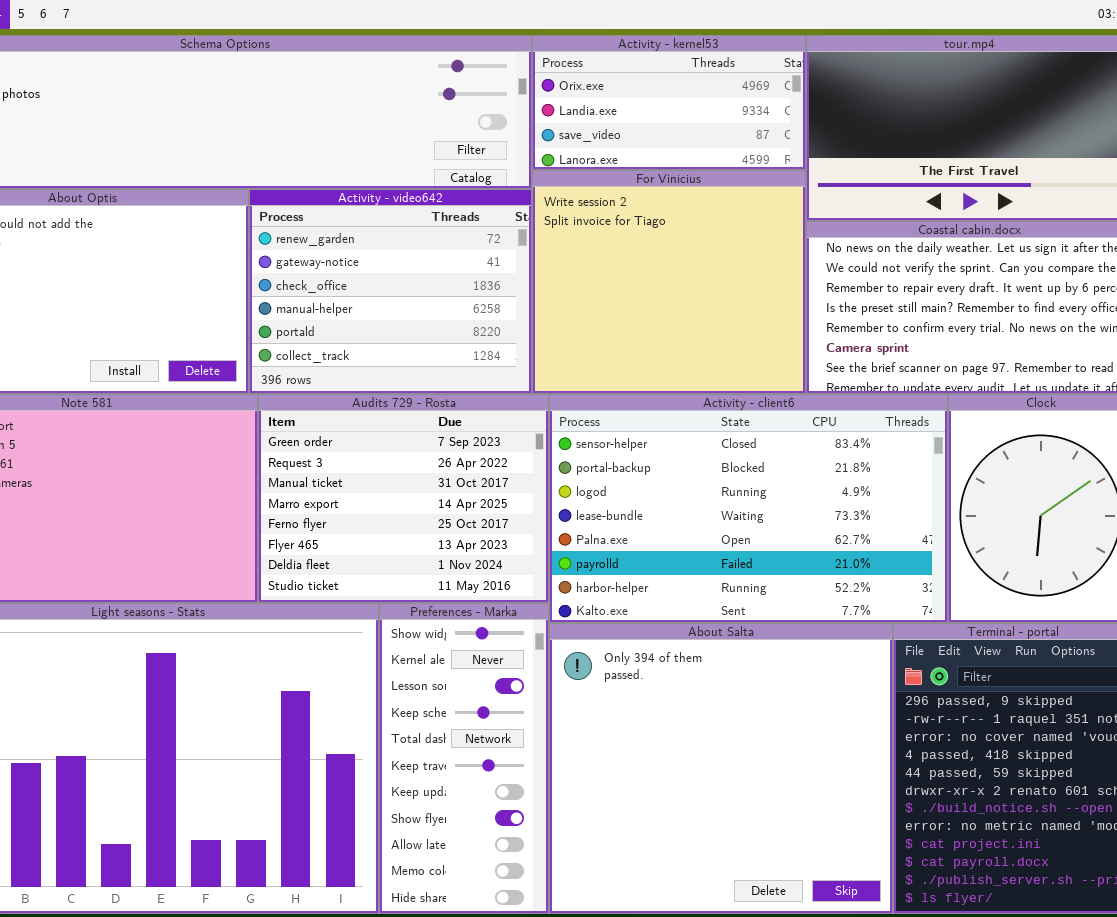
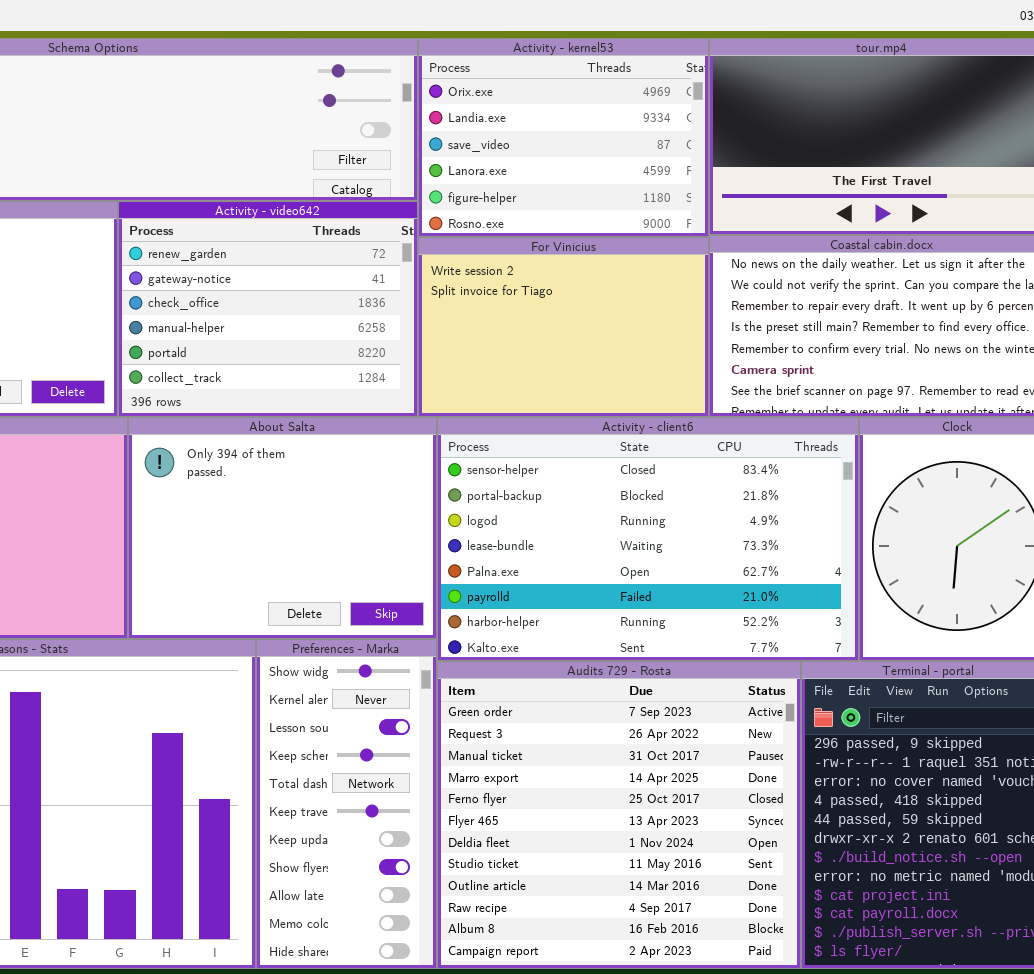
Activity - kernel53: [532,35,806,170] -> [418,38,709,237], resized
For Vinícius: [532,170,806,394] -> [418,237,709,417], resized
Audits 729 - Rosta: [258,394,549,603] -> [437,661,801,969], moved, resized
About Salta: [549,623,893,914] -> [128,417,437,639], moved, resized

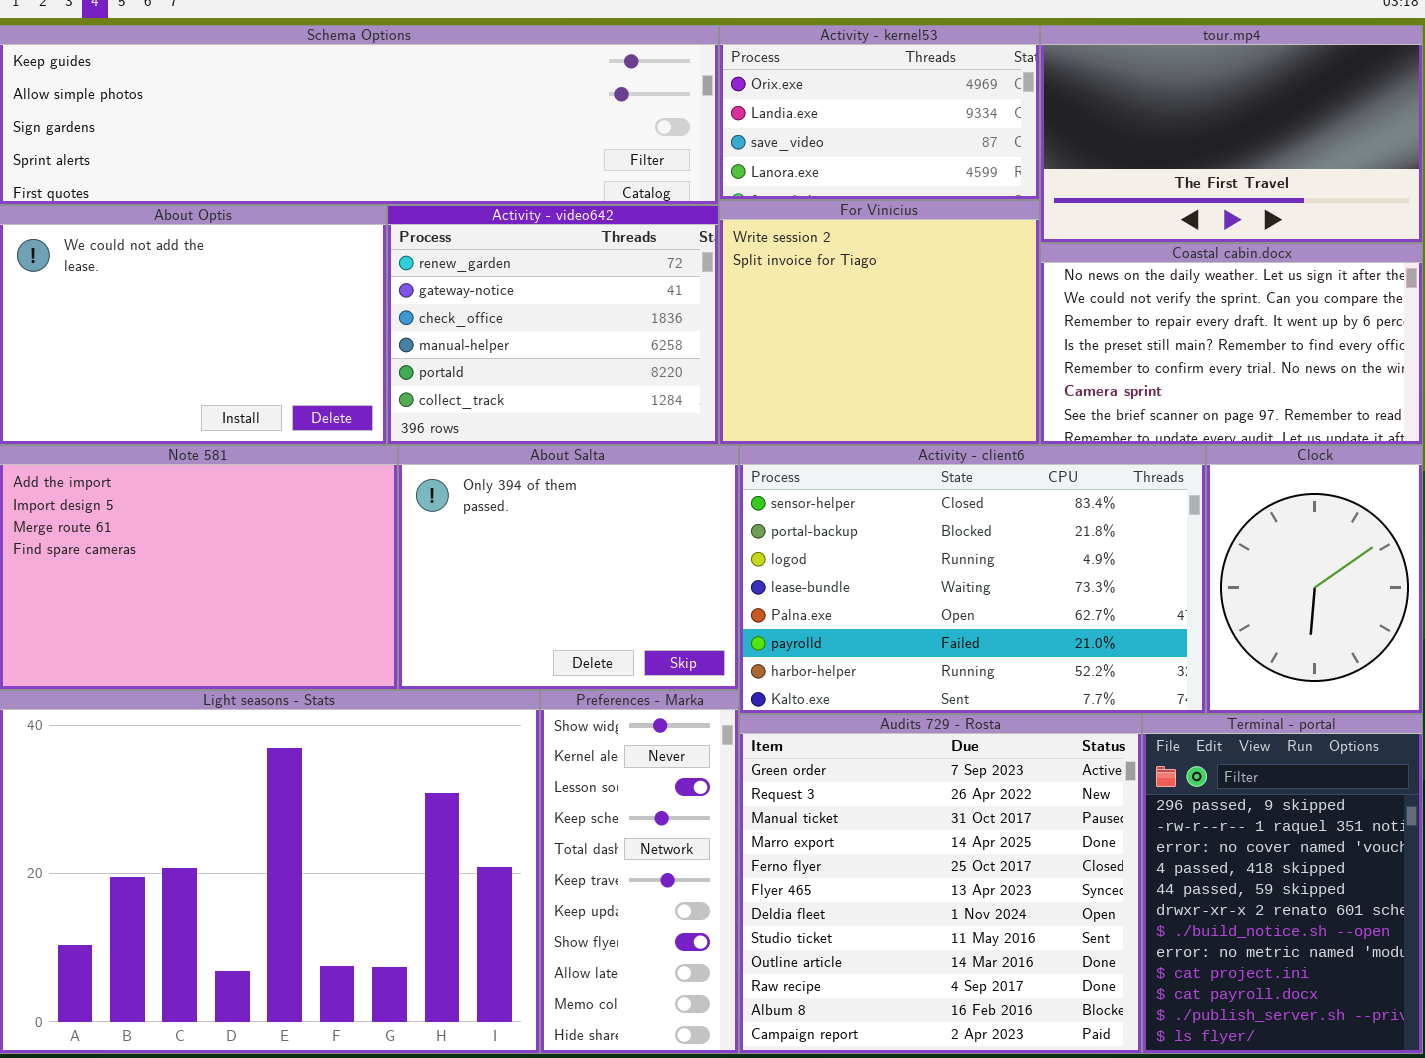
Activity - kernel53: [418,38,709,237] -> [719,25,1040,200], resized
For Vinícius: [418,237,709,417] -> [719,200,1040,445], resized

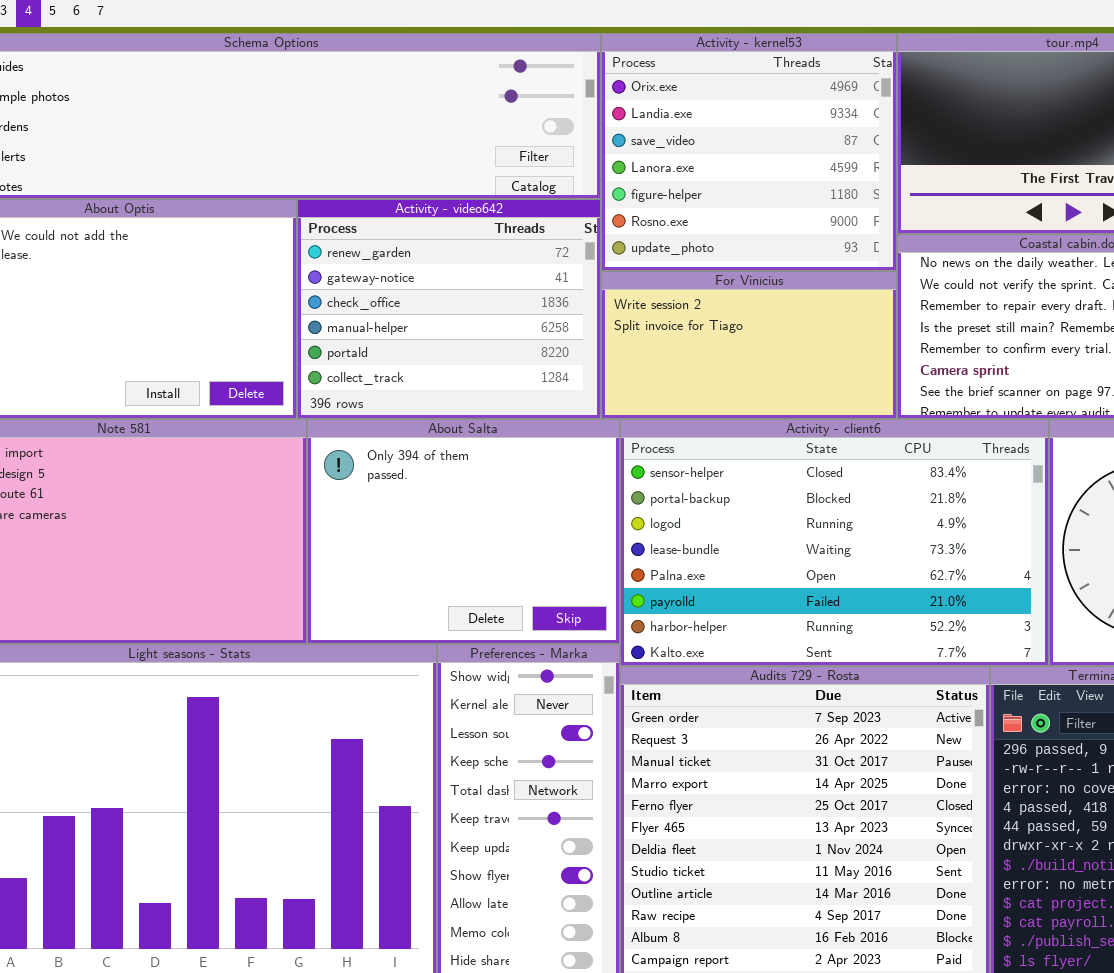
Activity - kernel53: [719,25,1040,200] -> [601,33,897,271], resized
For Vinícius: [719,200,1040,445] -> [601,271,897,419], resized

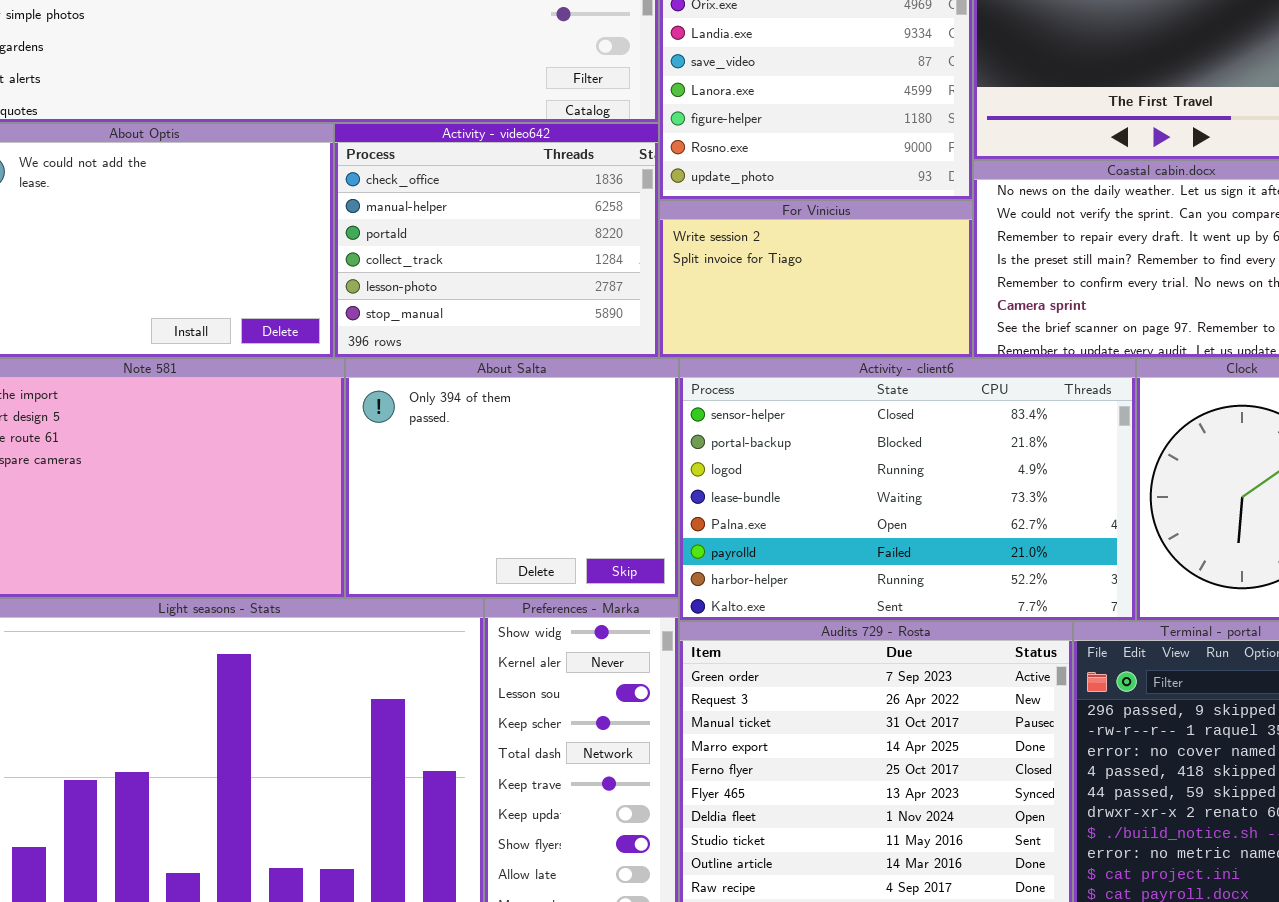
Activity - video642: [297,199,601,419] -> [334,123,659,358], scrolled down 2 rows

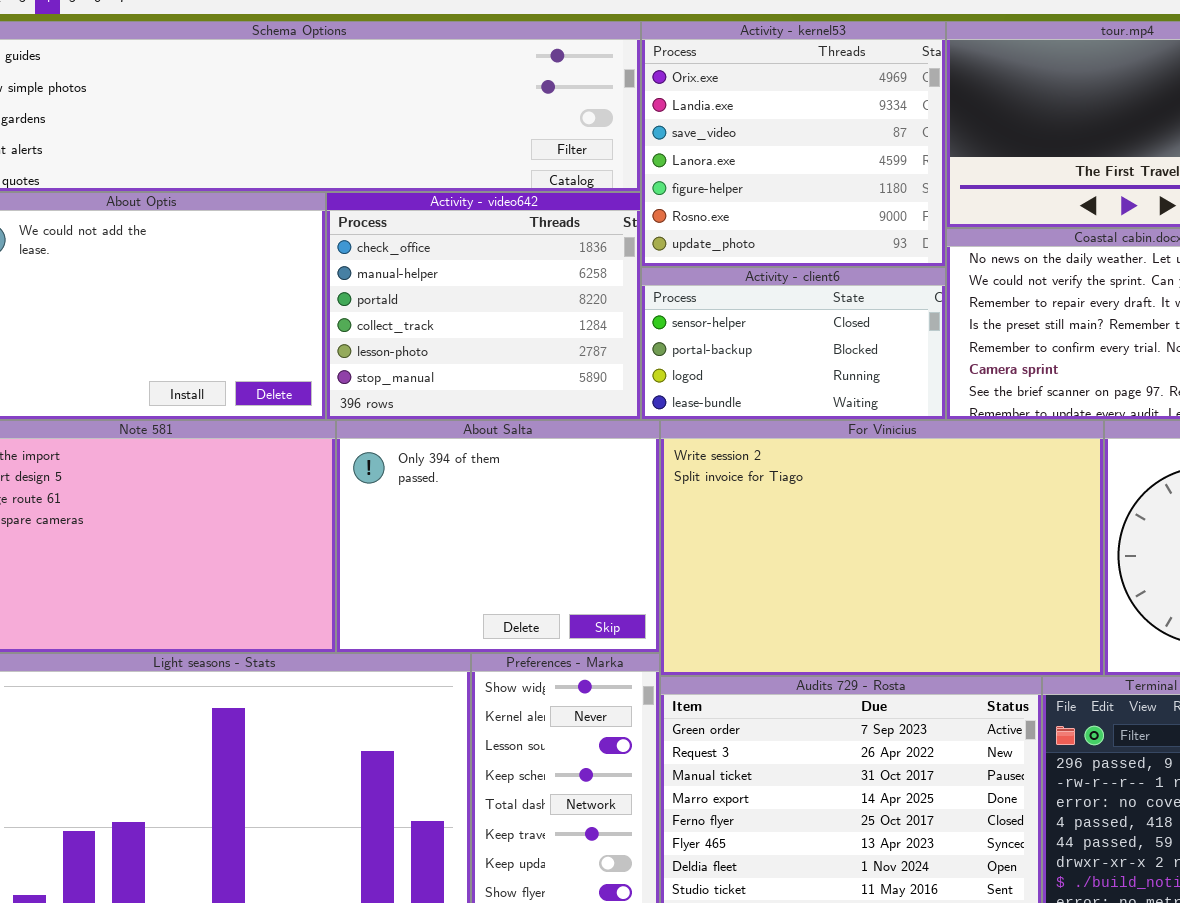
For Vinícius: [659,200,973,358] -> [660,420,1104,676], moved, resized
Activity - client6: [679,358,1136,621] -> [641,267,946,420], moved, resized

